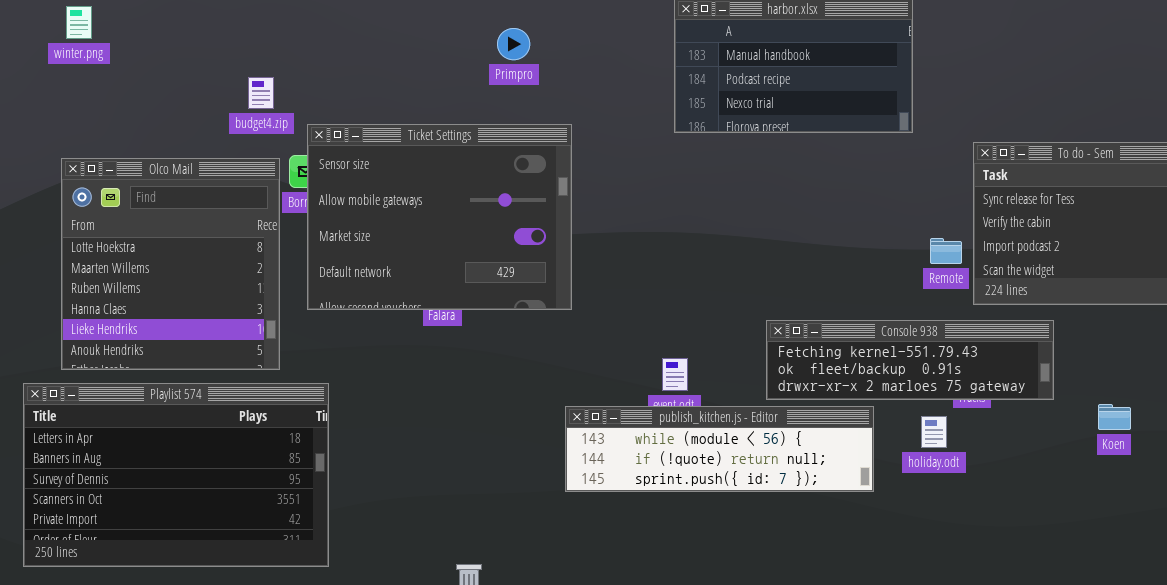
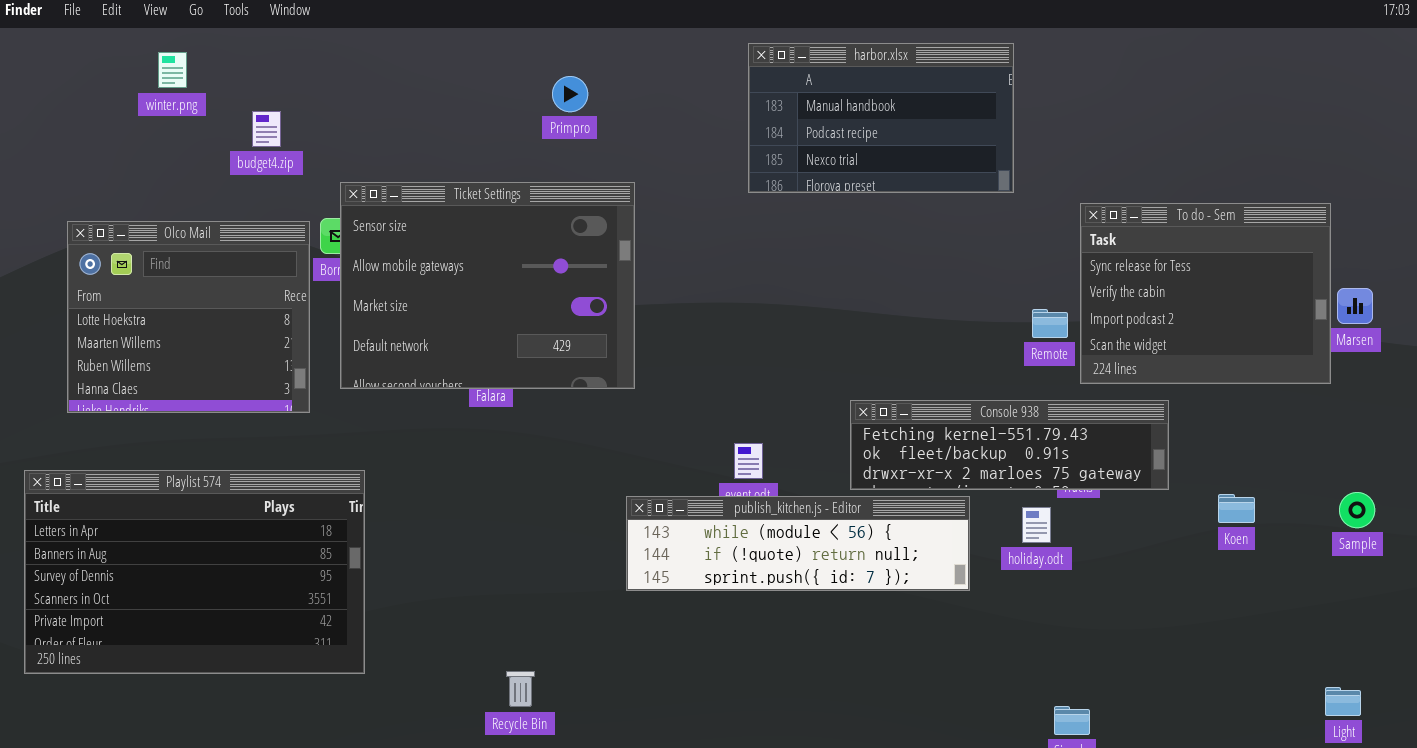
winter.png: [66,6,92,39] -> [158,52,187,88], moved
budget4.zip: [248,77,274,109] -> [252,111,281,147], moved
Olco Mail: [61,158,280,370] -> [67,221,310,413], resized

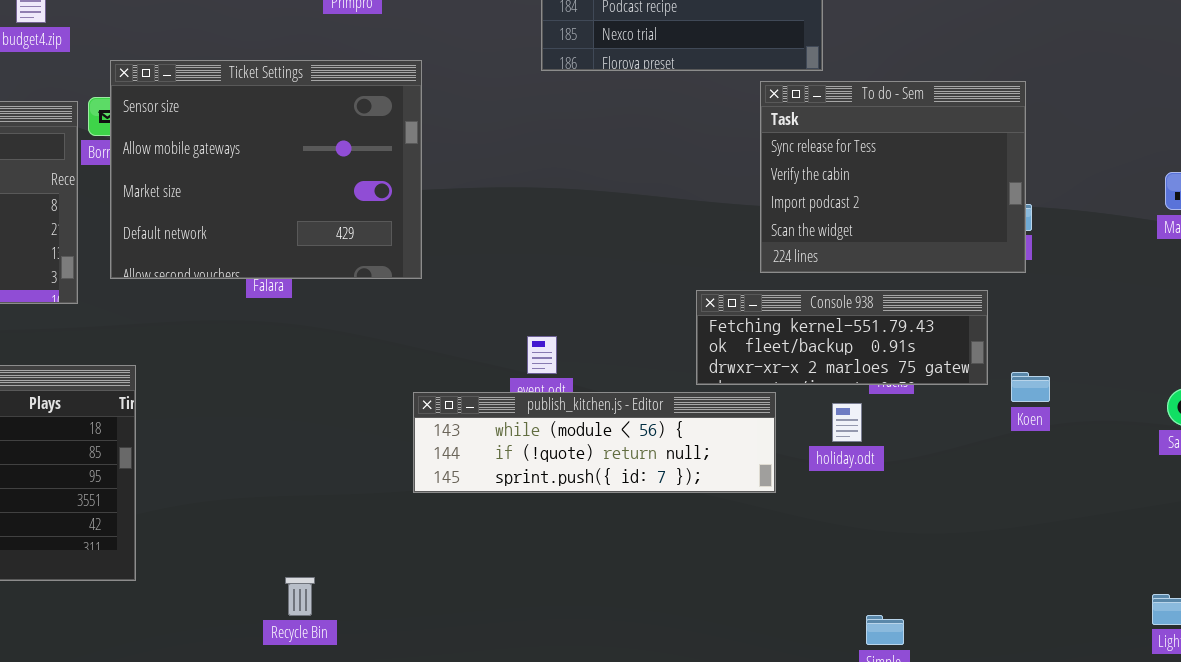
To do - Sem: [1080,203,1331,384] -> [760,81,1026,273], moved
Console 938: [850,400,1169,490] -> [696,290,988,385], resized
Koen: [1218,494,1255,523] -> [1011,372,1050,402], moved

